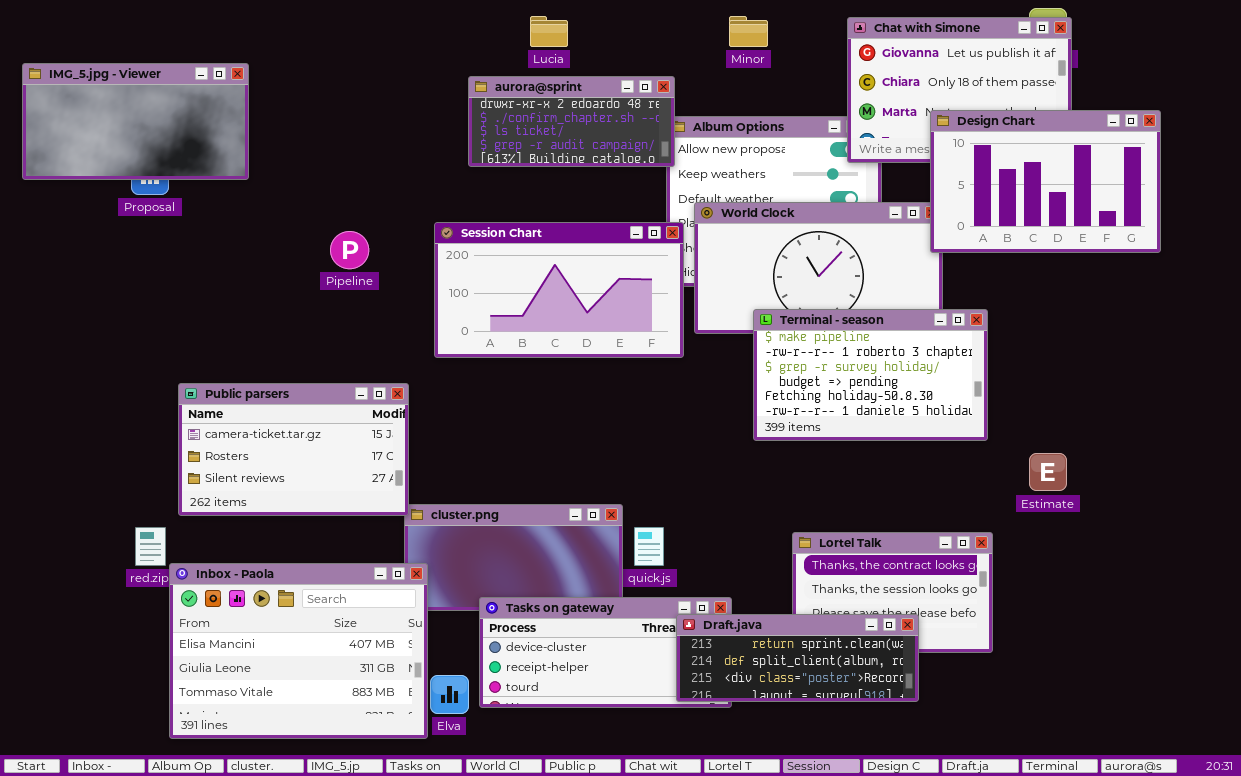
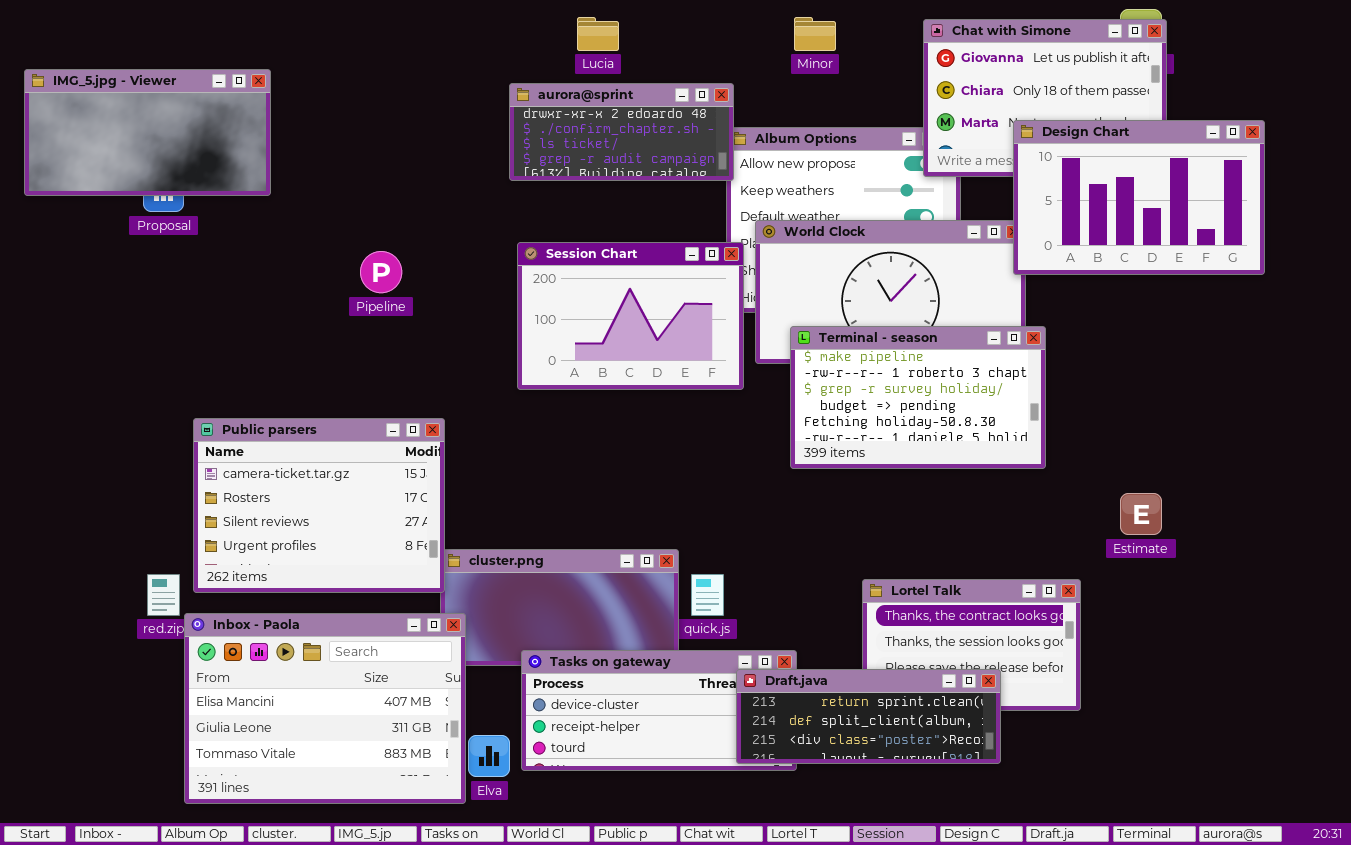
Session Chart: [434,222,684,358] -> [517,242,744,390], resized
Terminal - season: [753,309,988,441] -> [790,326,1046,469], moved
Public parsers: [178,383,409,516] -> [193,418,445,593], resized

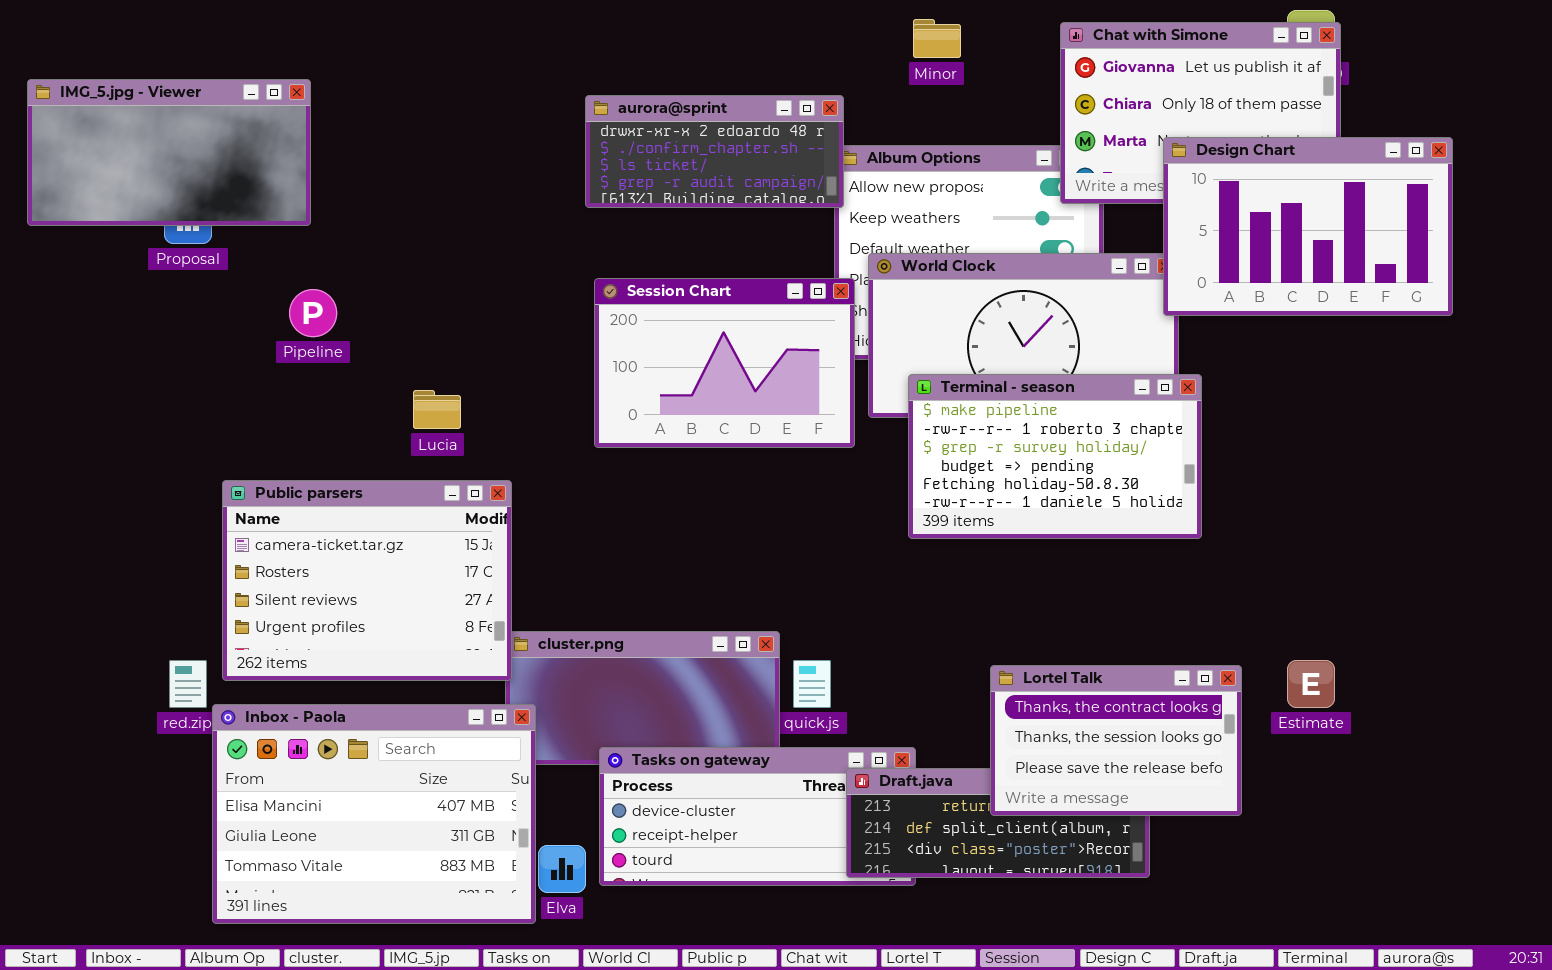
Lucia: [577,17,619,51] -> [413,390,461,429], moved
Pipeline: [360,251,402,293] -> [289,289,337,337], moved
Estimate: [1120,493,1162,535] -> [1287,660,1335,708], moved
Lortel Talk: [862,579,1081,711] -> [990,665,1242,816], raised

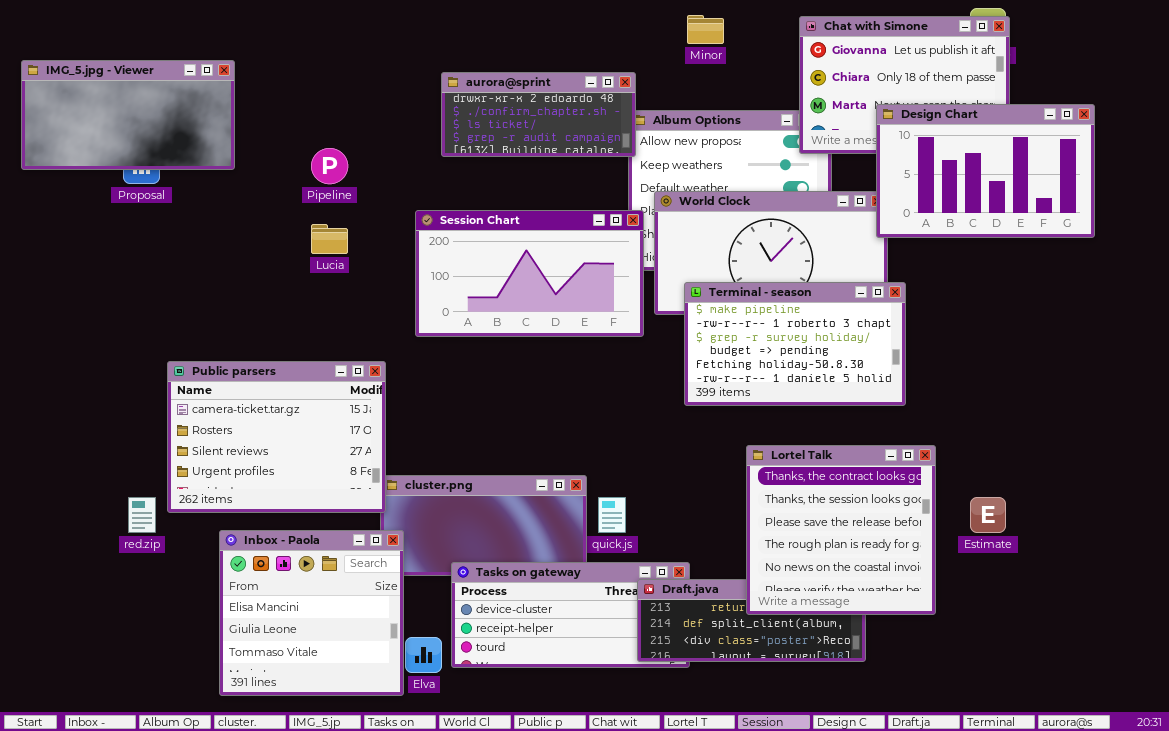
Session Chart: [594,278,855,448] -> [415,210,644,337], resized
Pipeline: [289,289,337,337] -> [311,148,348,184], moved
Lucia: [413,390,461,429] -> [311,224,348,254], moved
Lortel Talk: [990,665,1242,816] -> [746,445,936,615], resized
Inbox - Paola: [212,704,536,924] -> [219,530,404,696], resized

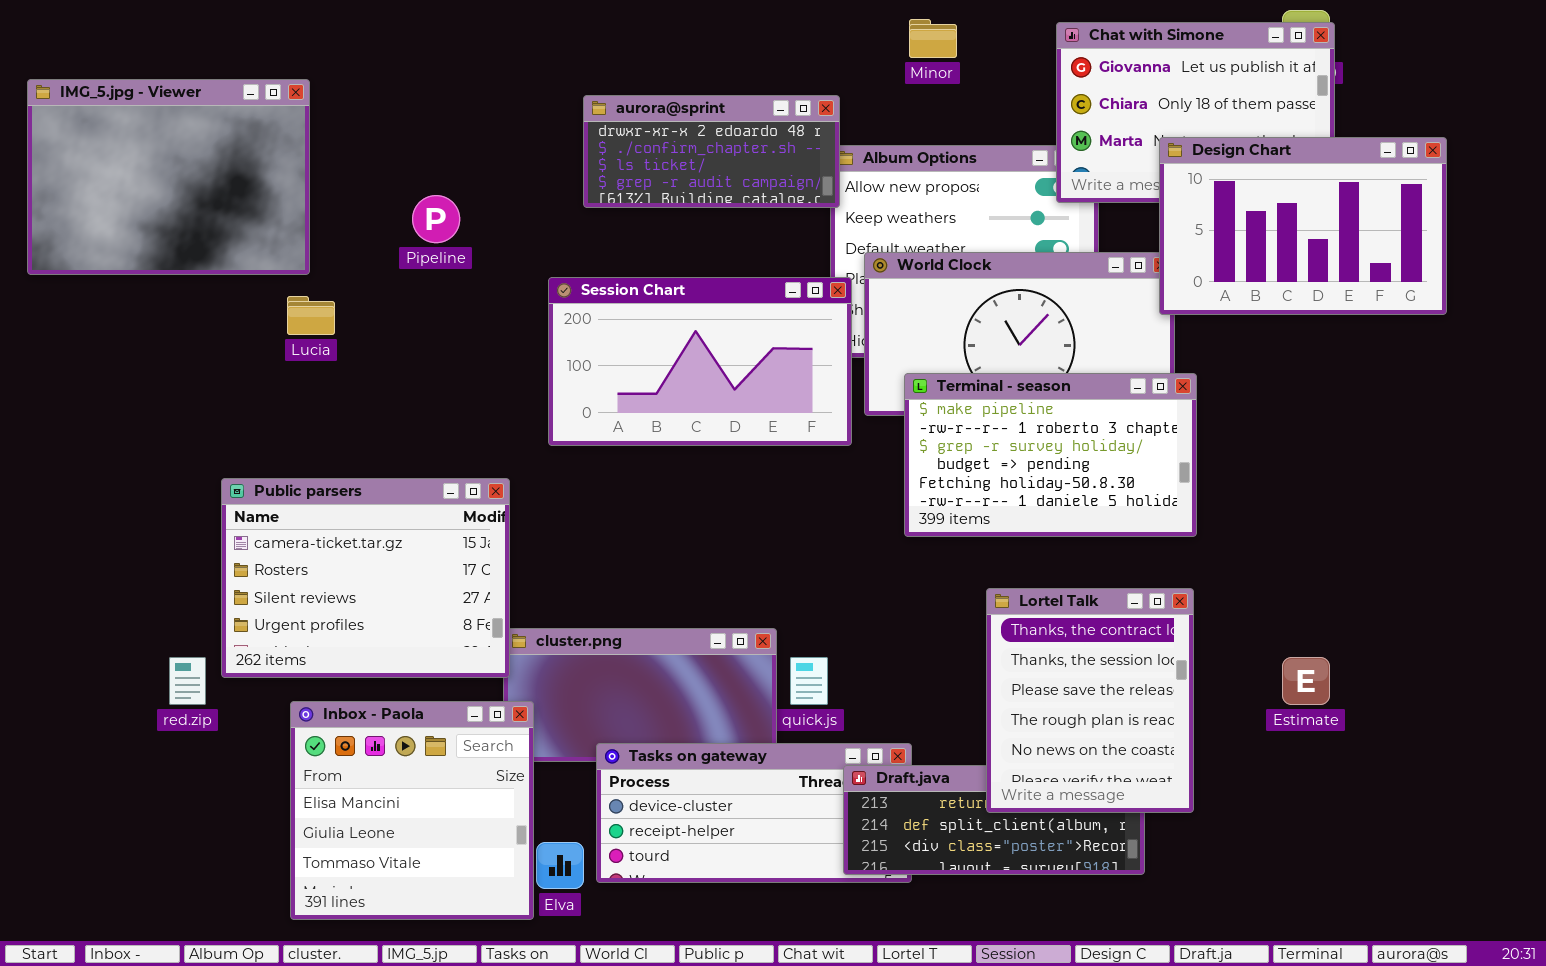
IMG_5.jpg - Viewer: [21,60,235,170] -> [27,79,310,275], resized
Lucia: [311,224,348,254] -> [287,296,335,335], moved
Lortel Talk: [746,445,936,615] -> [986,588,1194,813], resized

